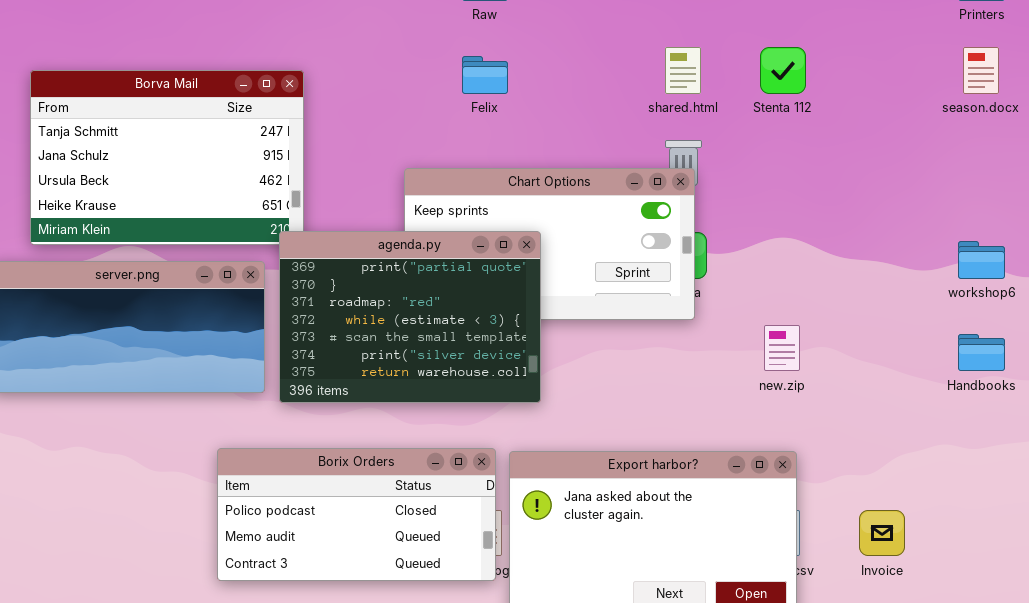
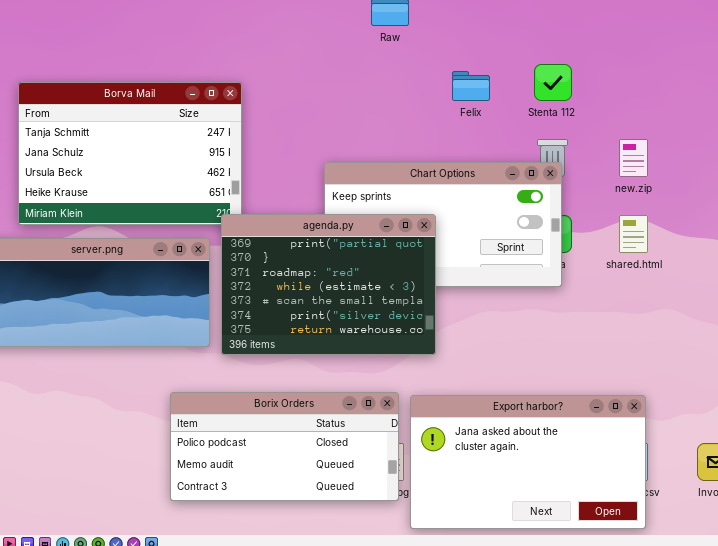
shared.html: [665,47,701,94] -> [619,215,648,253], moved
Stenta 112: [760,47,806,94] -> [534,64,572,101], moved
Felix: [462,56,508,94] -> [452,71,490,101], moved
new.zip: [764,325,800,371] -> [619,139,648,177], moved

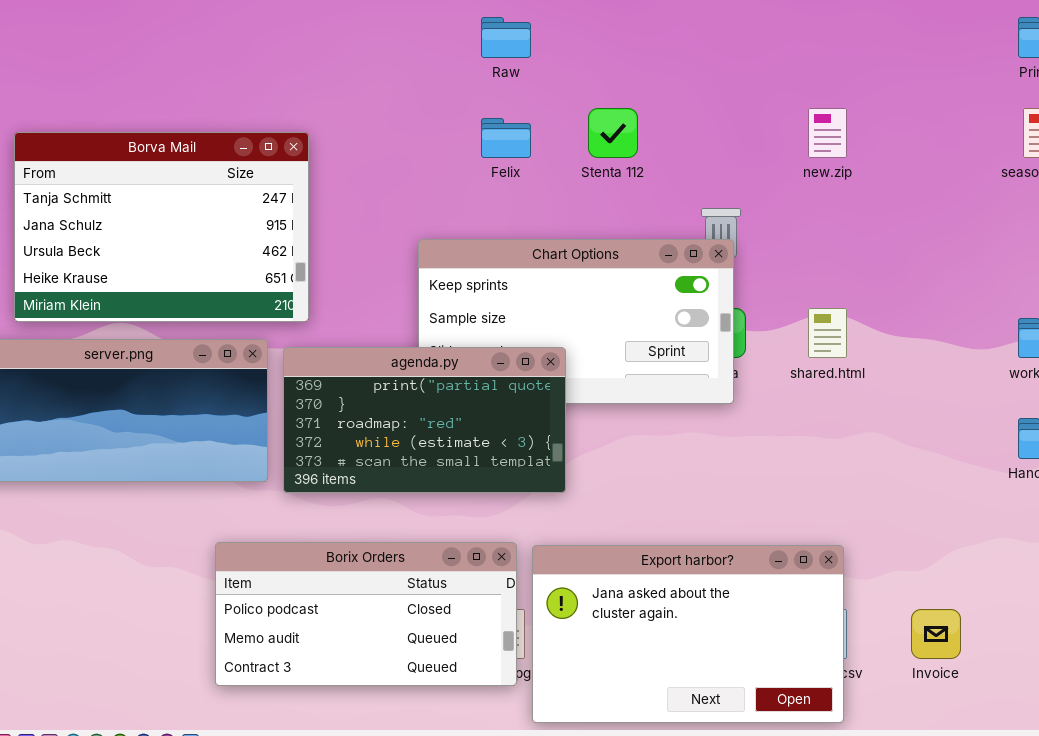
Stenta 112: [534,64,572,101] -> [588,108,638,158], moved
Felix: [452,71,490,101] -> [481,118,531,158], moved
new.zip: [619,139,648,177] -> [808,108,847,158], moved
agenda.py: [221,214,436,355] -> [283,347,566,493], resized

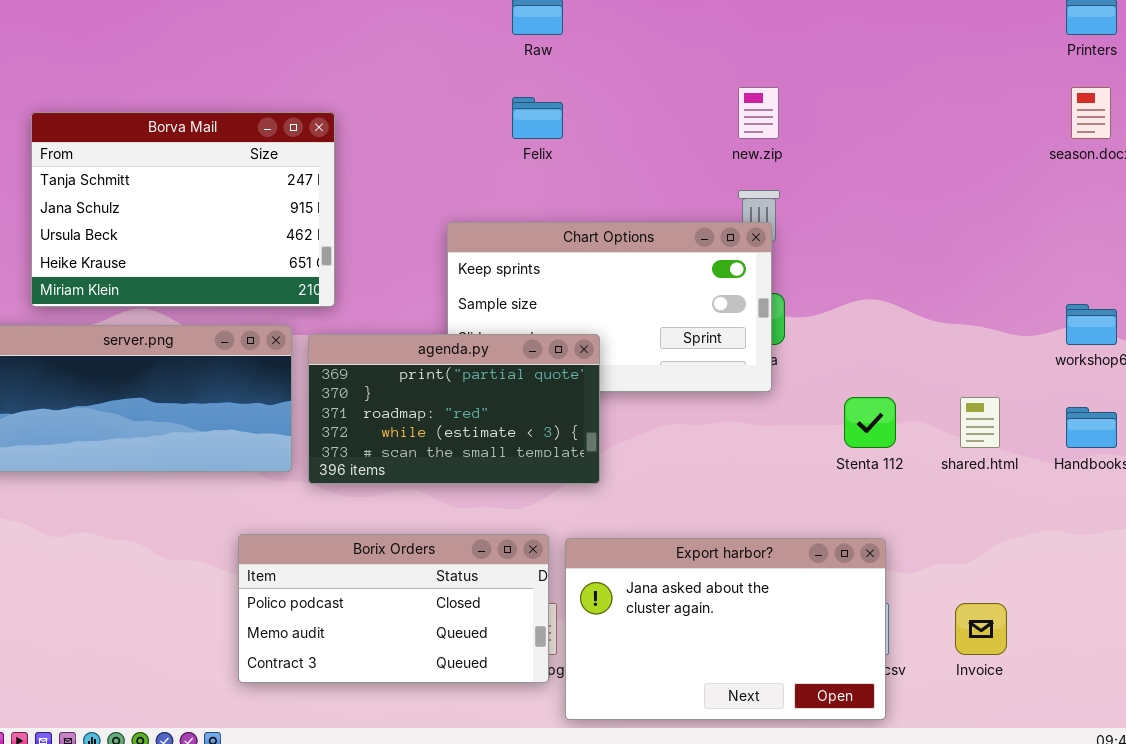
Stenta 112: [588,108,638,158] -> [844,397,896,448], moved
new.zip: [808,108,847,158] -> [738,87,779,139], moved
shared.html: [808,308,847,358] -> [960,397,1000,448], moved

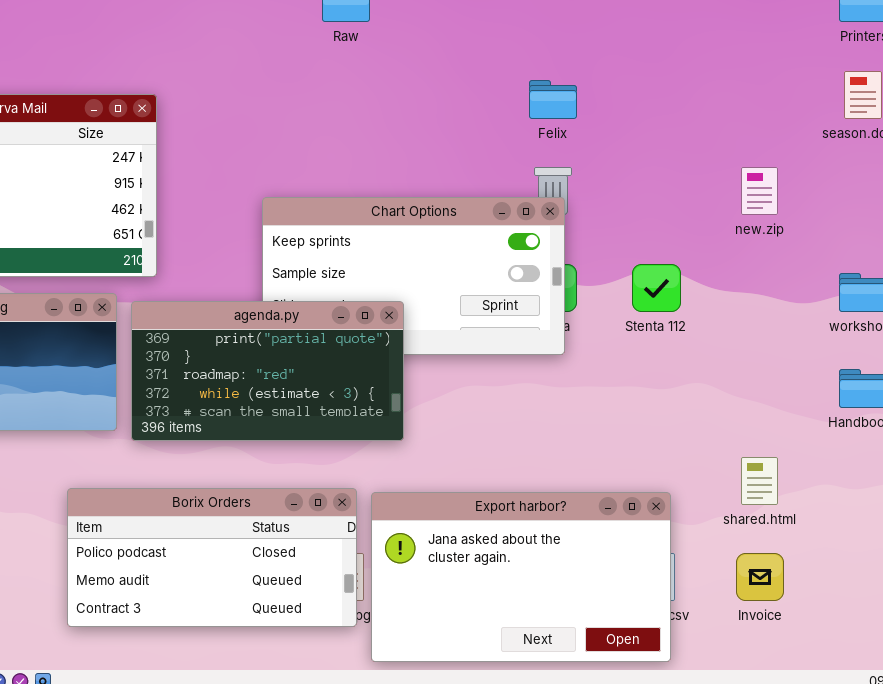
new.zip: [738,87,779,139] -> [741,167,778,215], moved
Felix: [512,97,563,139] -> [529,80,577,119], moved
Stenta 112: [844,397,896,448] -> [632,264,681,312], moved
shared.html: [960,397,1000,448] -> [741,457,778,505], moved

